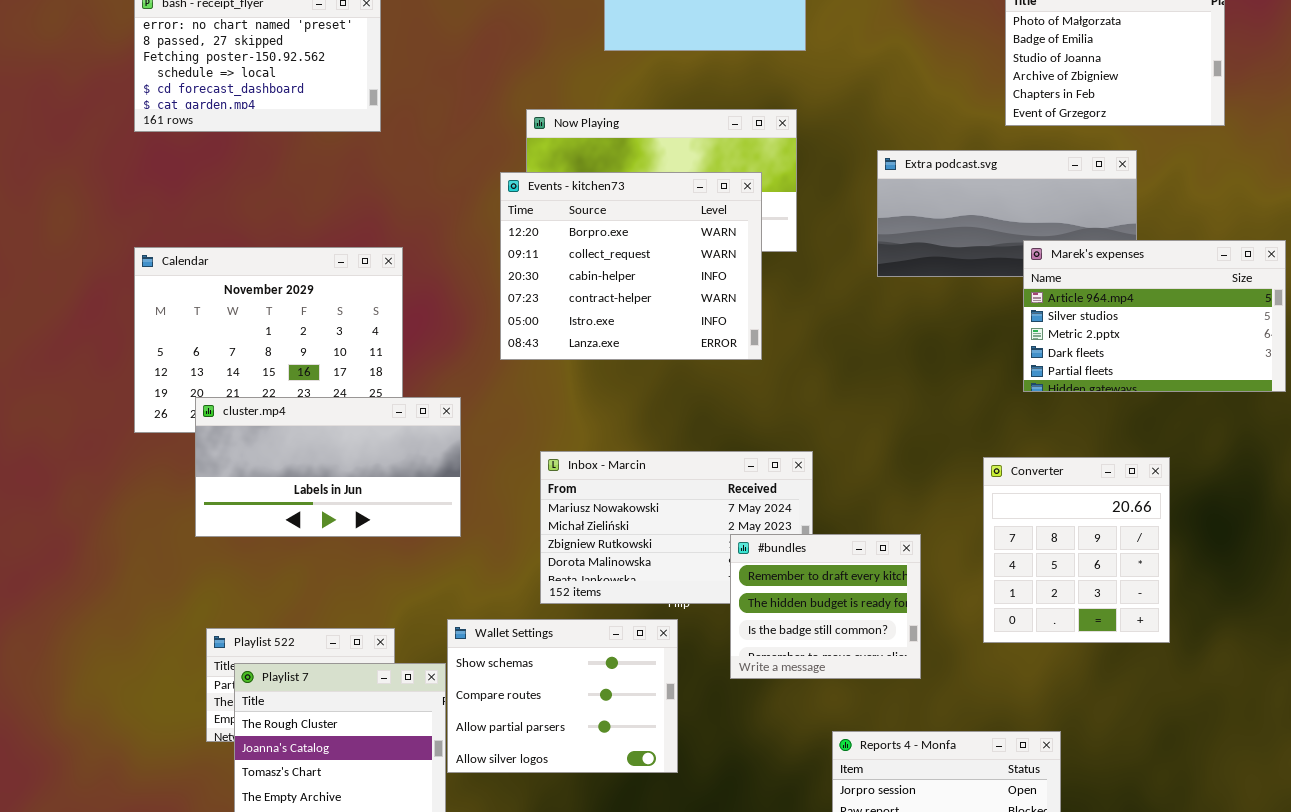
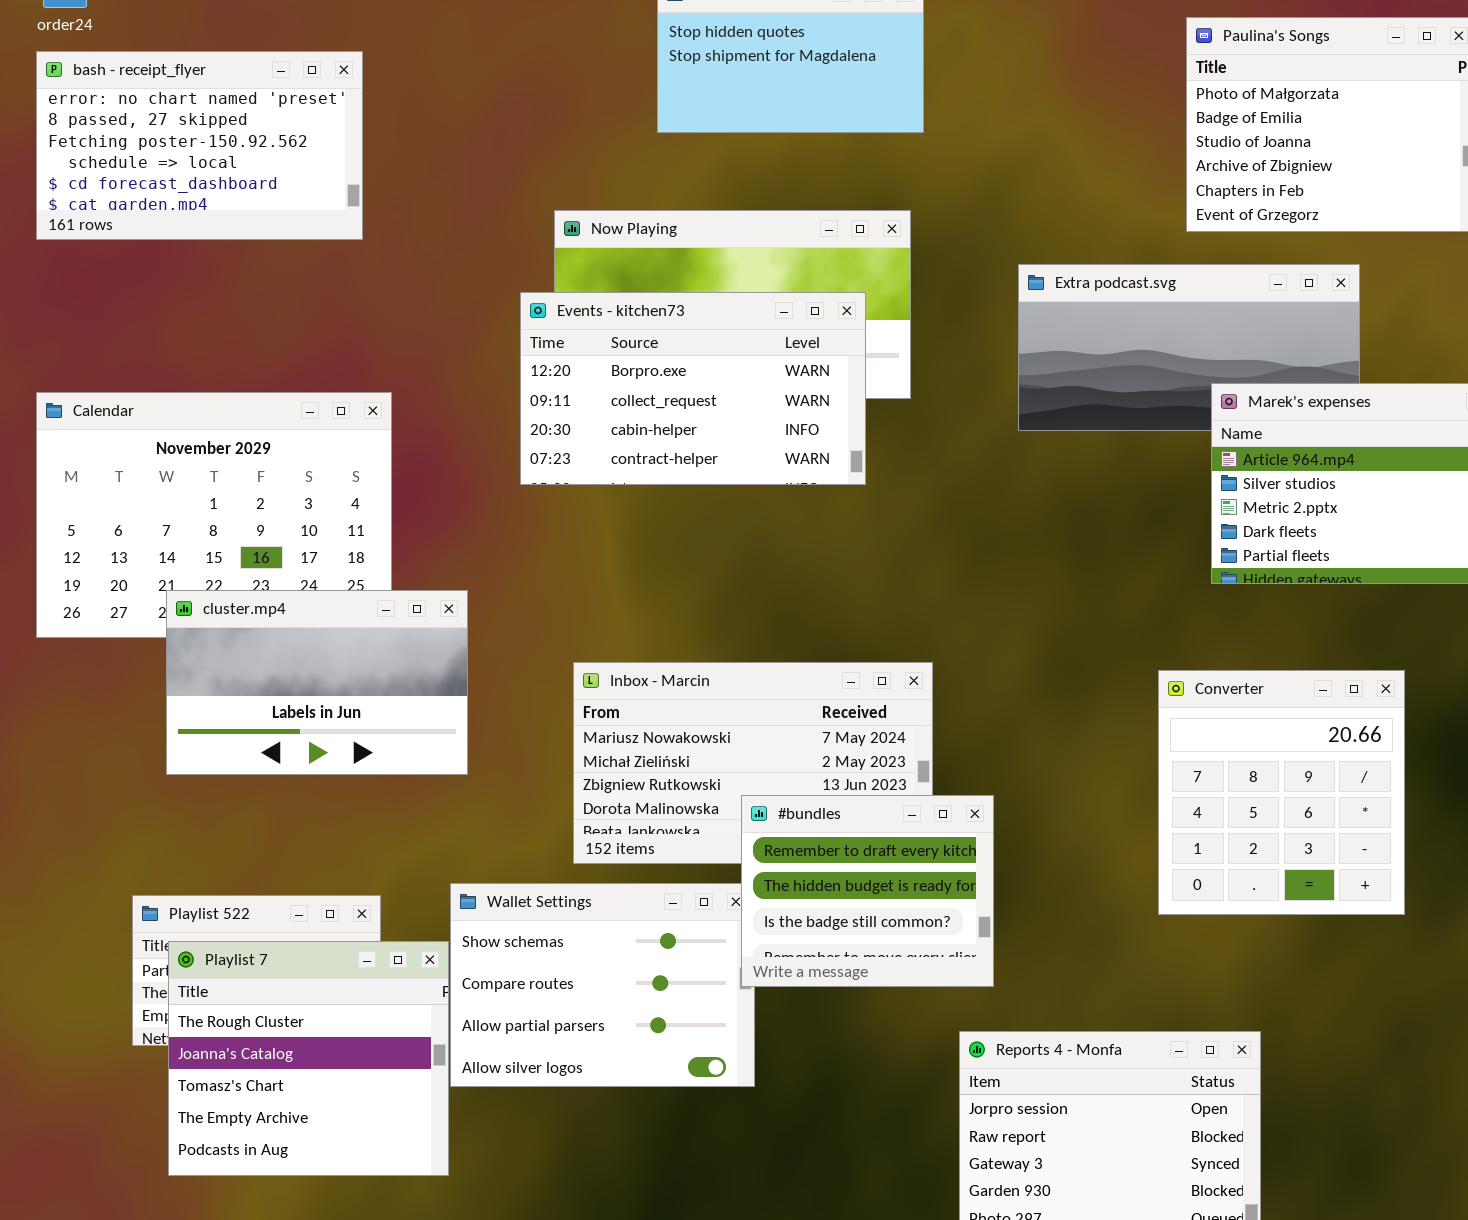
Events - kitchen73: [500,172,762,360] -> [520,292,866,485], resized
cluster.mp4: [195,397,461,537] -> [166,590,468,775], resized
#bundles: [730,534,921,679] -> [741,795,994,987], moved

